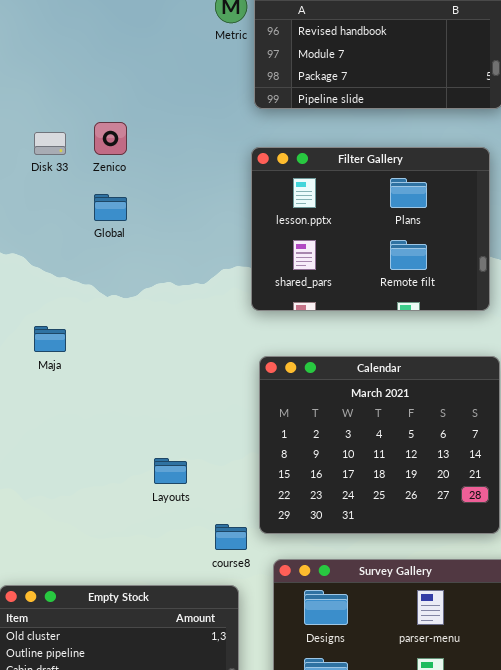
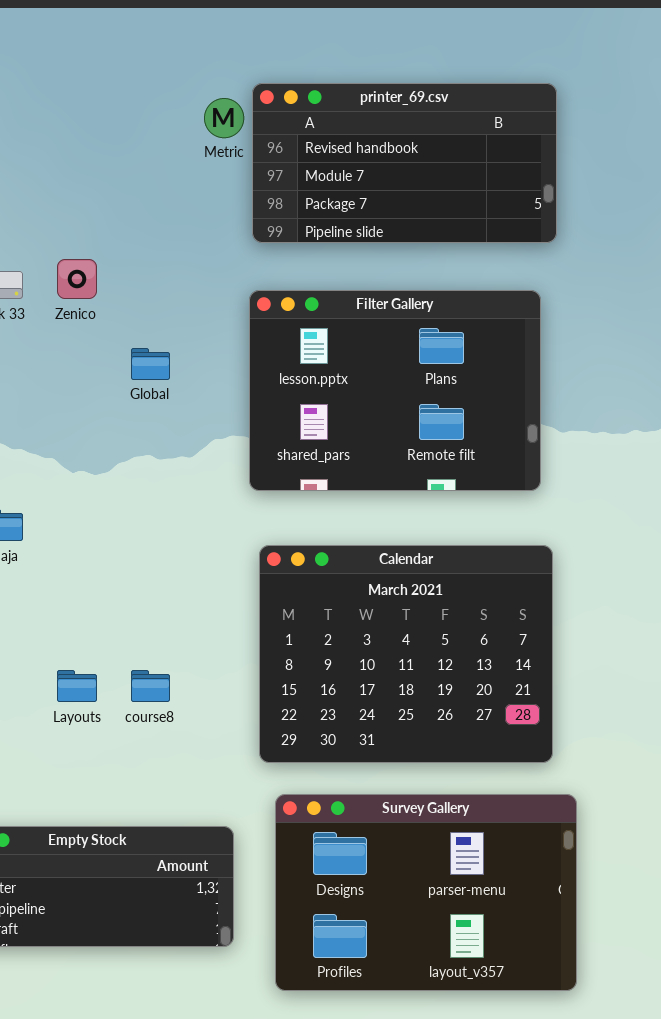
Global: [94,194,127,221] -> [131,348,170,380], moved
Layouts: [154,458,187,484] -> [57,670,97,702], moved
course8: [215,524,247,550] -> [131,670,170,702], moved

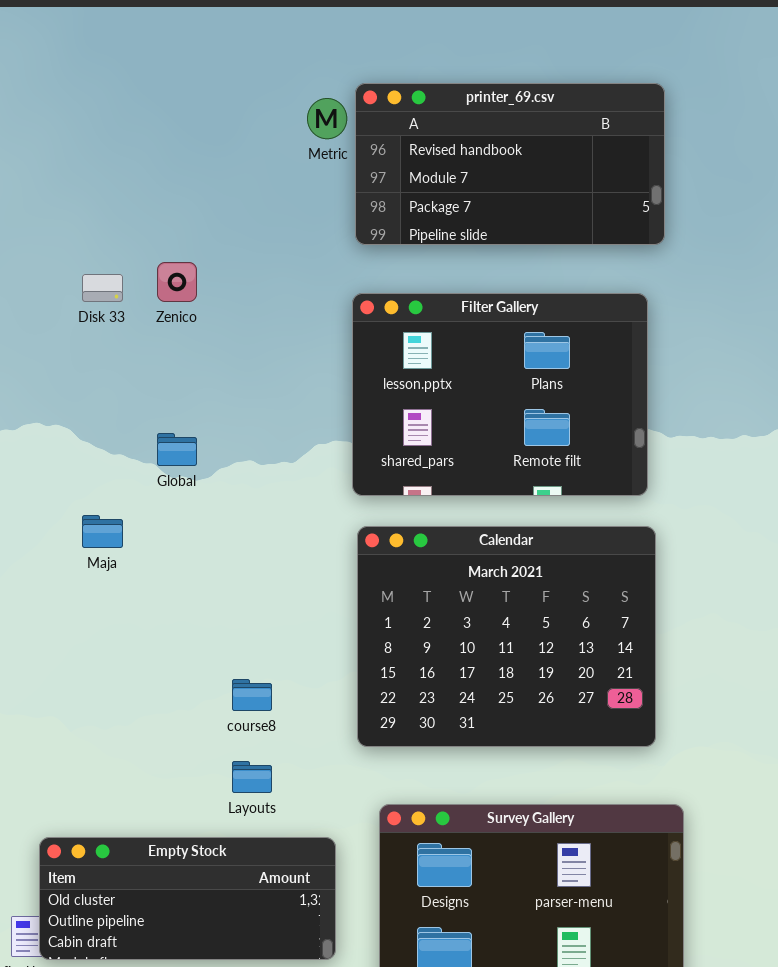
Global: [131,348,170,380] -> [157,433,197,466], moved
Calendar: [259,545,553,763] -> [357,526,656,747], moved
Layouts: [57,670,97,702] -> [232,761,272,793], moved

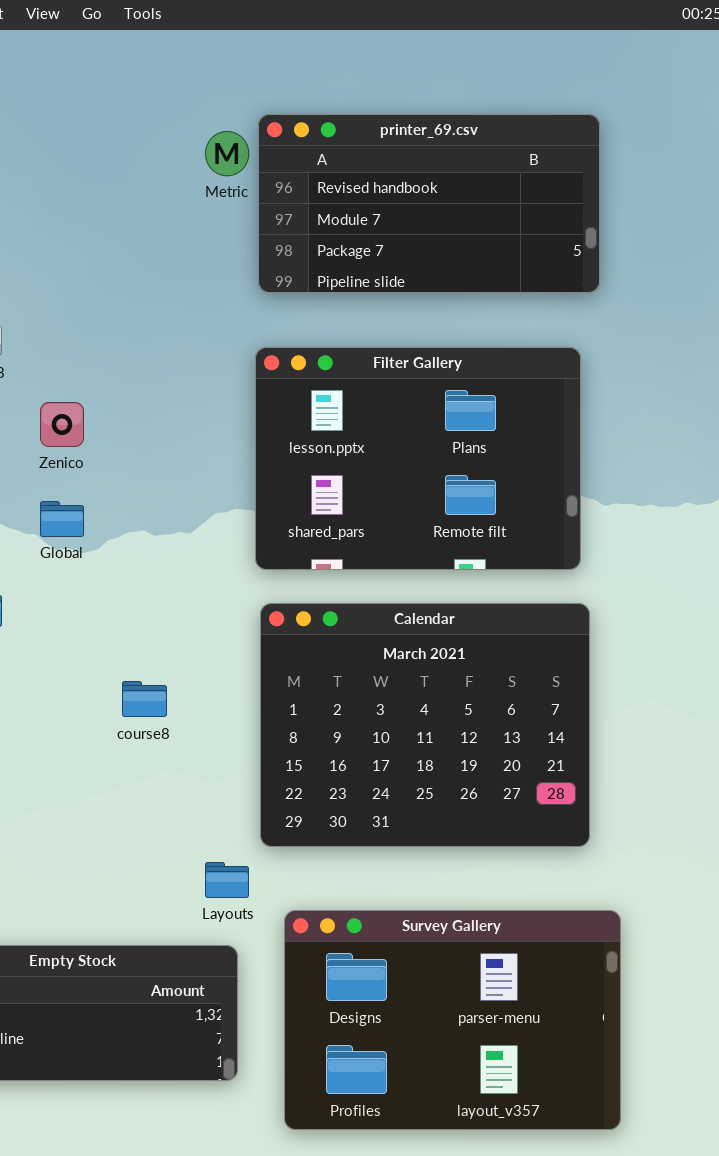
Zenico: [157,262,197,302] -> [40,402,84,447], moved
course8: [232,679,272,711] -> [122,681,167,717], moved
Layouts: [232,761,272,793] -> [205,862,249,898], moved

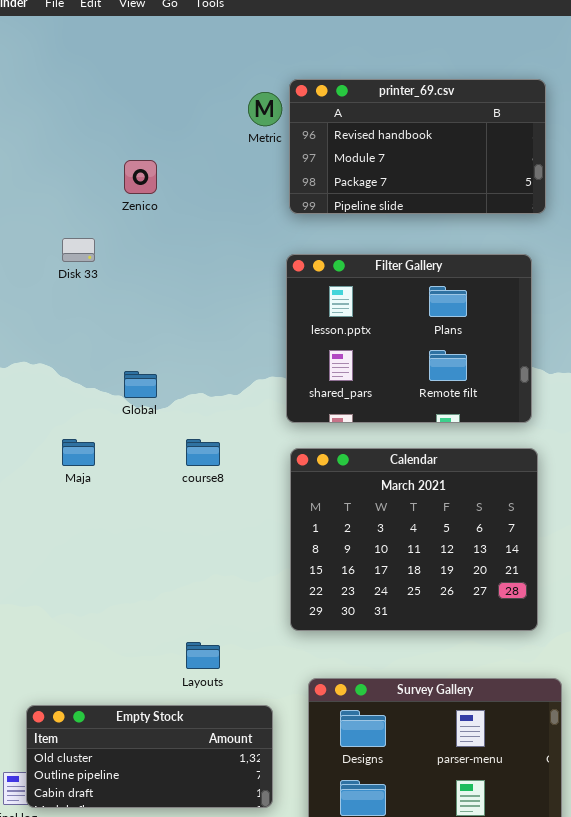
Zenico: [40,402,84,447] -> [124,160,157,194], moved
course8: [122,681,167,717] -> [186,439,220,466], moved
Layouts: [205,862,249,898] -> [186,642,220,669], moved

